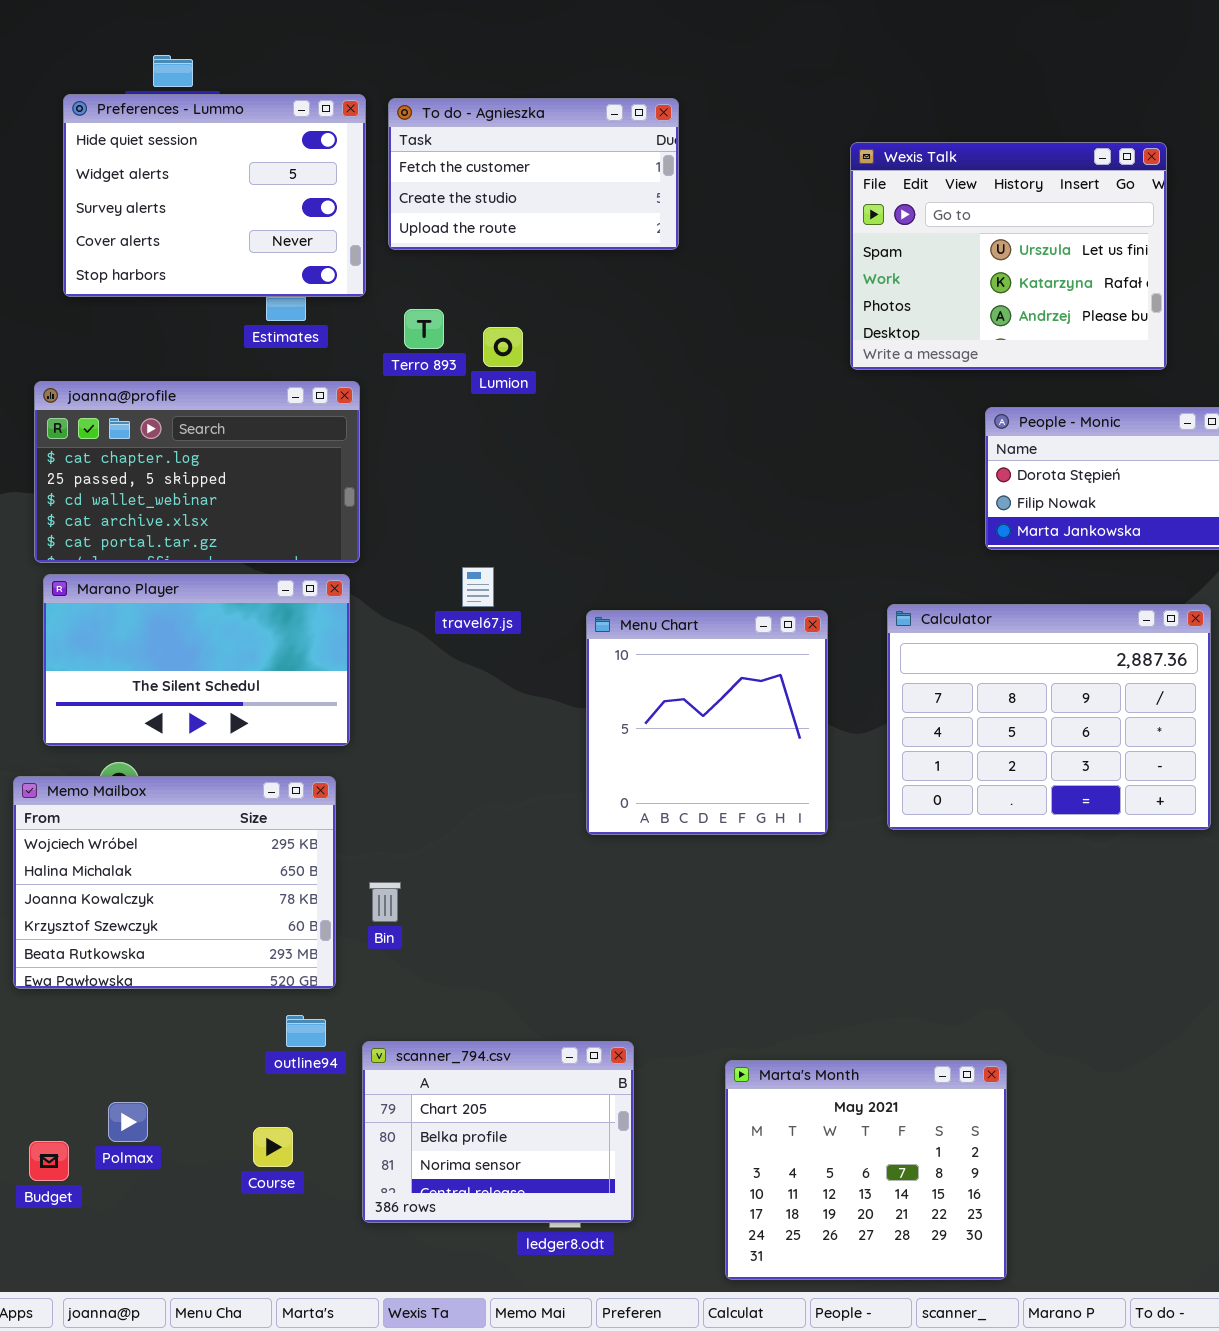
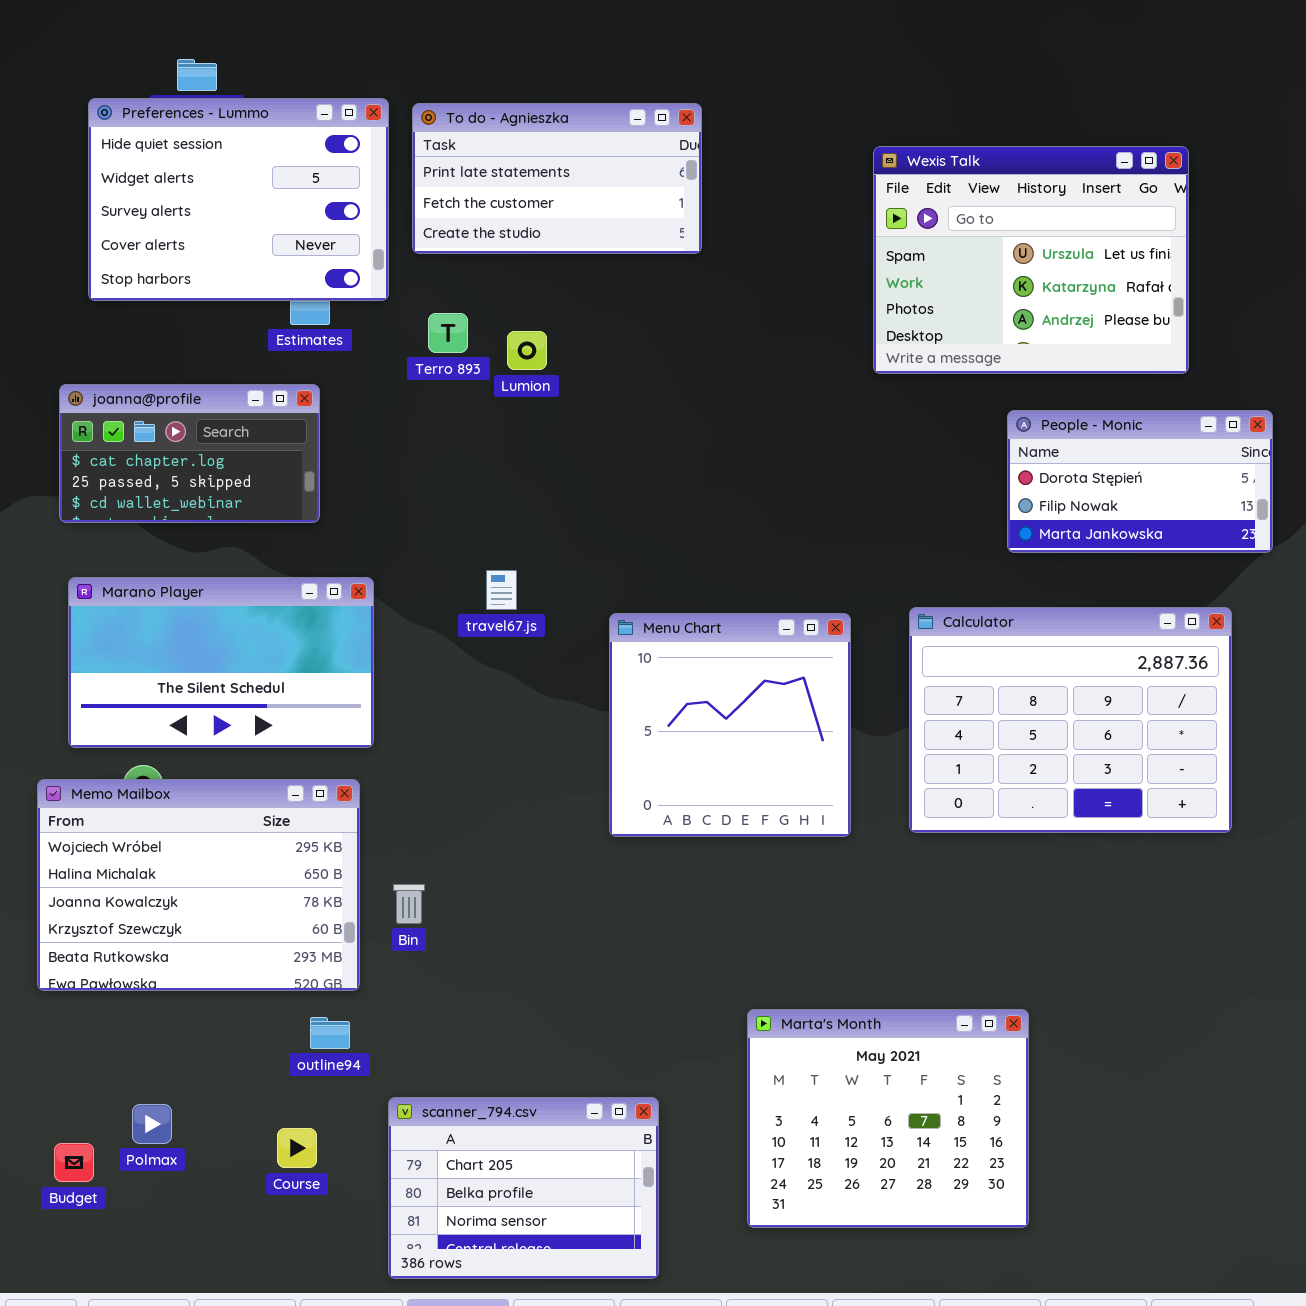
To do - Agnieszka: [388,98,679,250] -> [412,103,702,254], scrolled up 1 row
joanna@profile: [34,381,360,563] -> [59,384,320,523], resized
scanner_794.csv: [362,1041,634,1223] -> [388,1097,659,1279], moved
Marta's Month: [725,1060,1007,1280] -> [747,1009,1029,1228], moved

